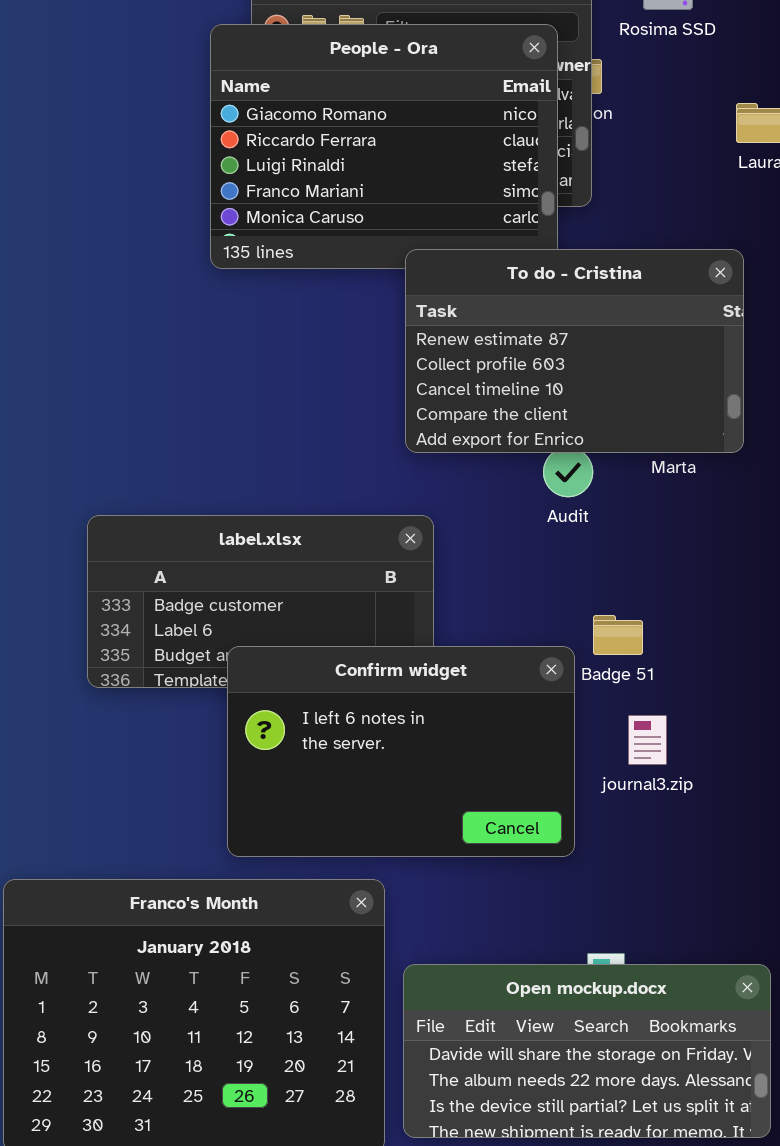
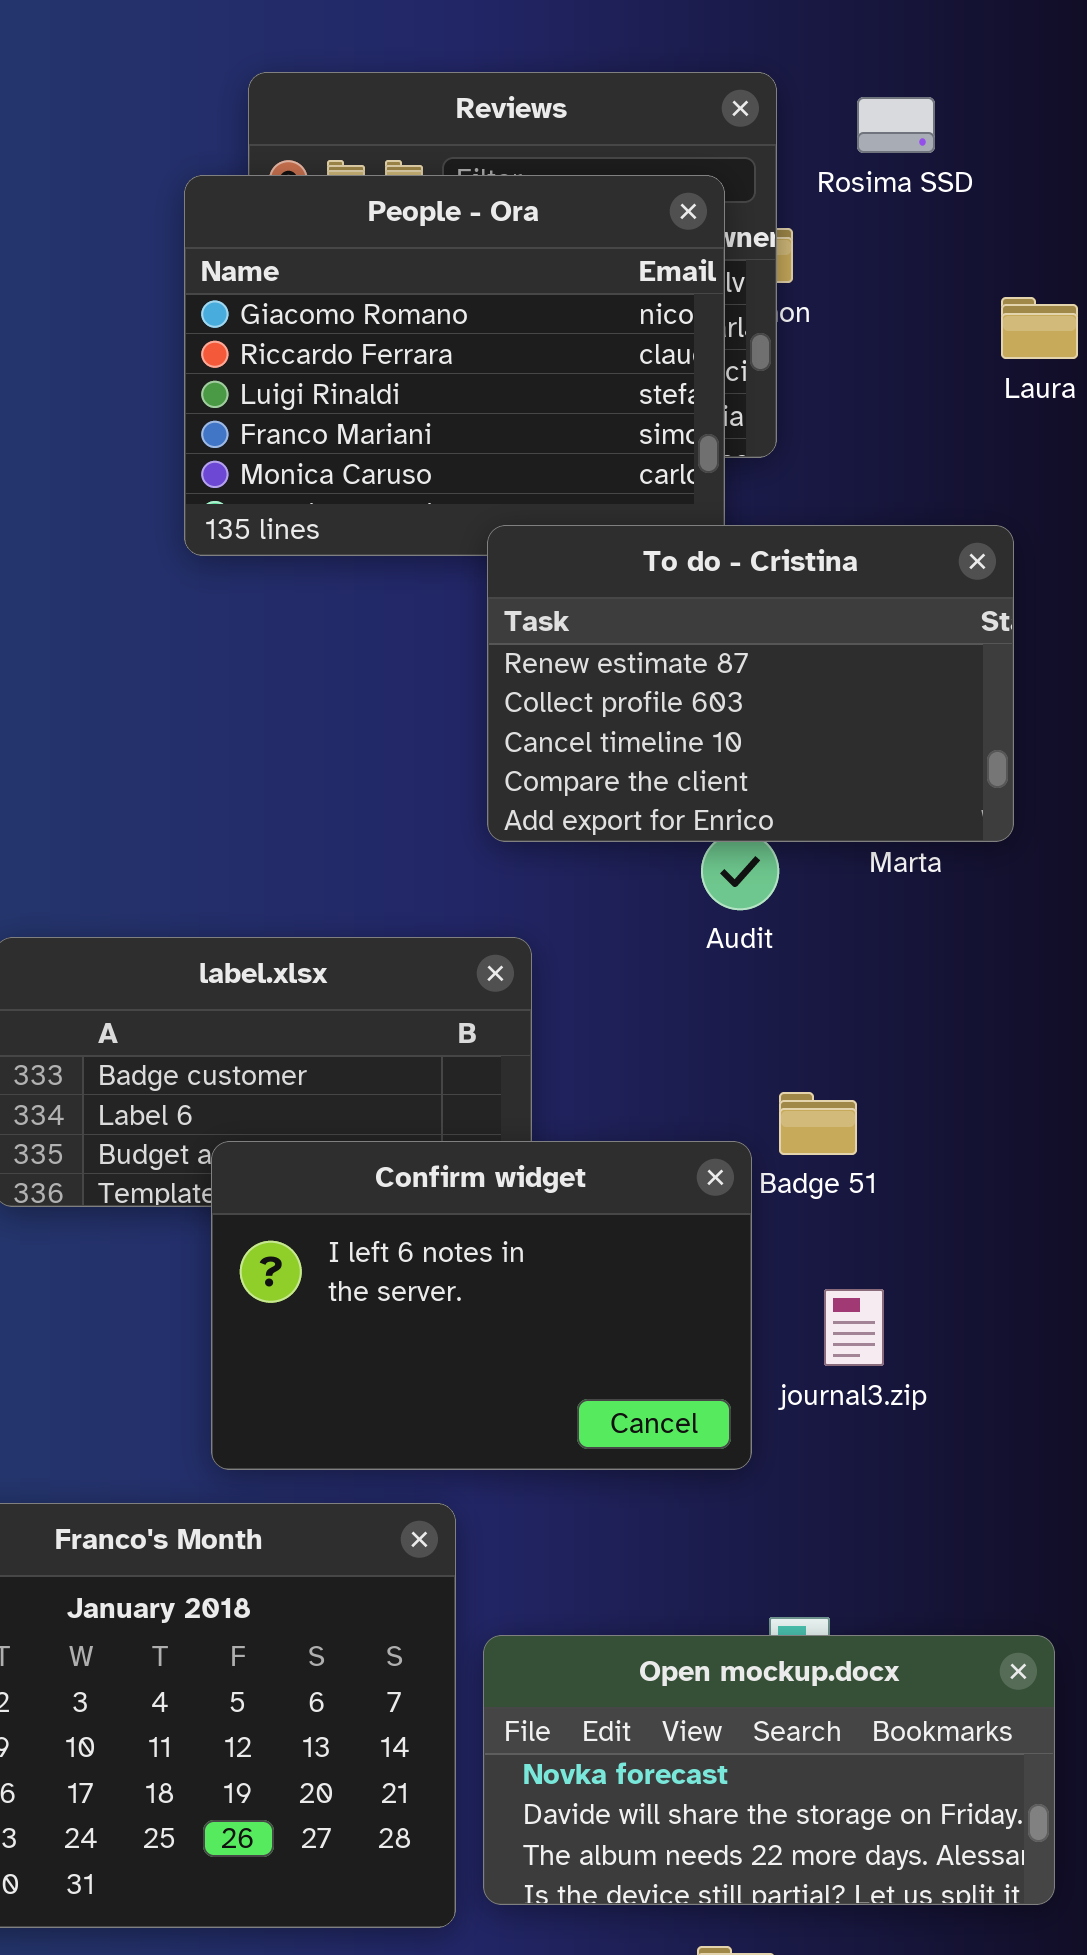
journal3.zip: [628,715,667,765] -> [824,1289,884,1366], moved
Open mockup.docx: [403,964,771,1138] -> [483,1635,1055,1905], scrolled up 1 row

